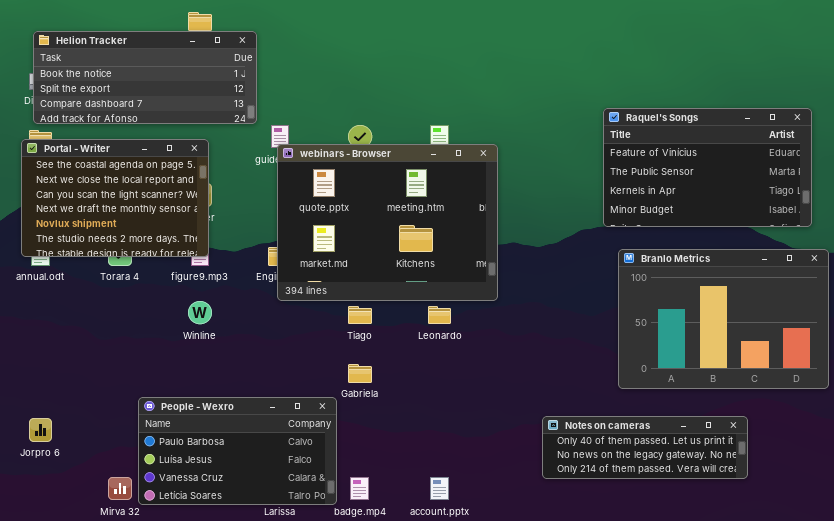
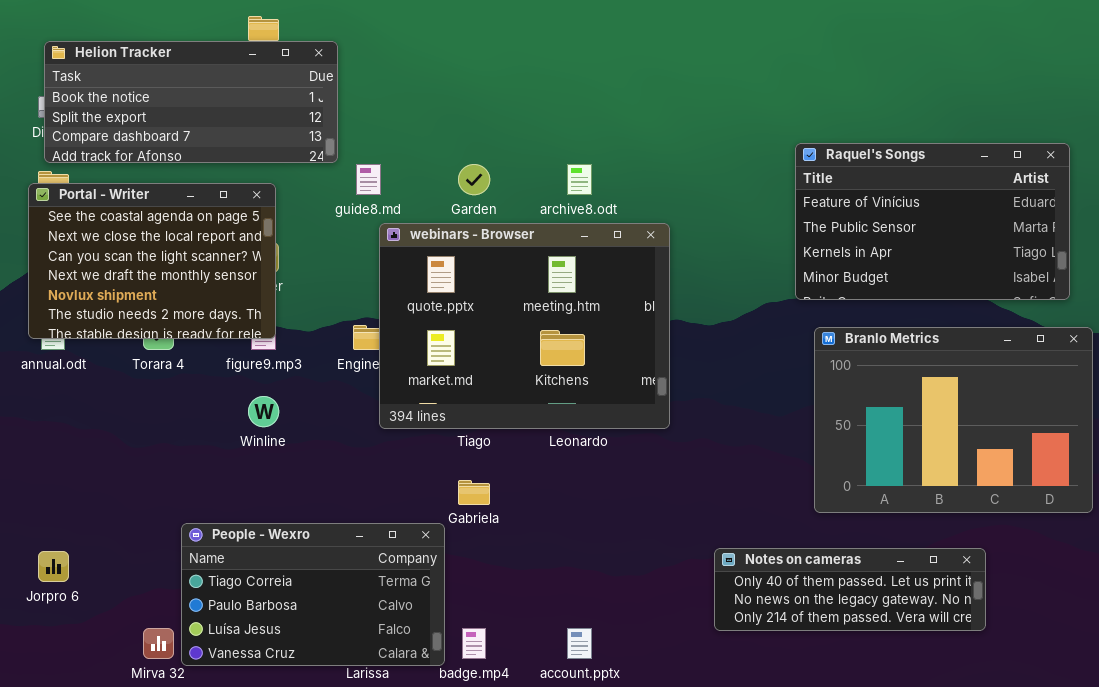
webinars - Browser: [277,144,498,301] -> [379,223,670,429], moved
People - Wexro: [138,397,337,505] -> [181,523,445,666], scrolled up 1 row

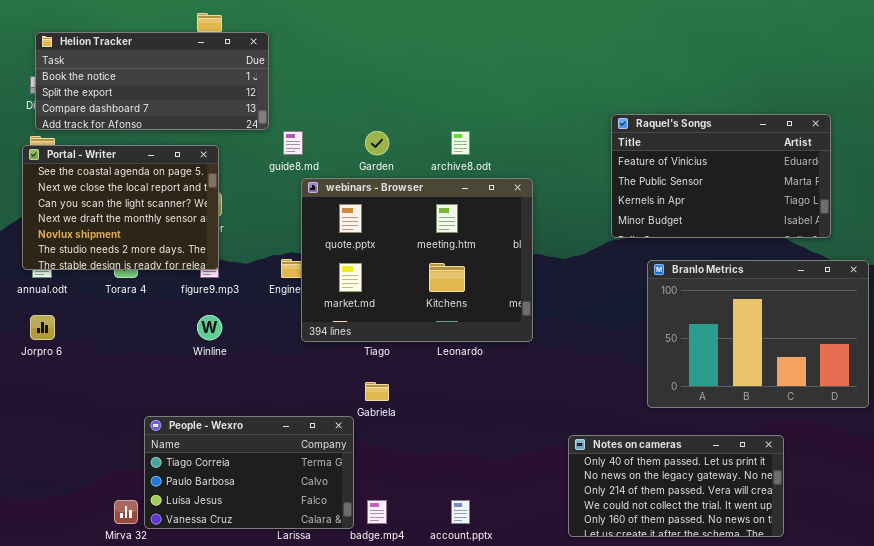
Raquel's Songs: [795,143,1070,300] -> [611,114,831,238], moved
Notes on cameras: [714,548,986,631] -> [568,435,784,537], resized
Jorpro 6: [38,551,69,582] -> [30,315,55,340], moved

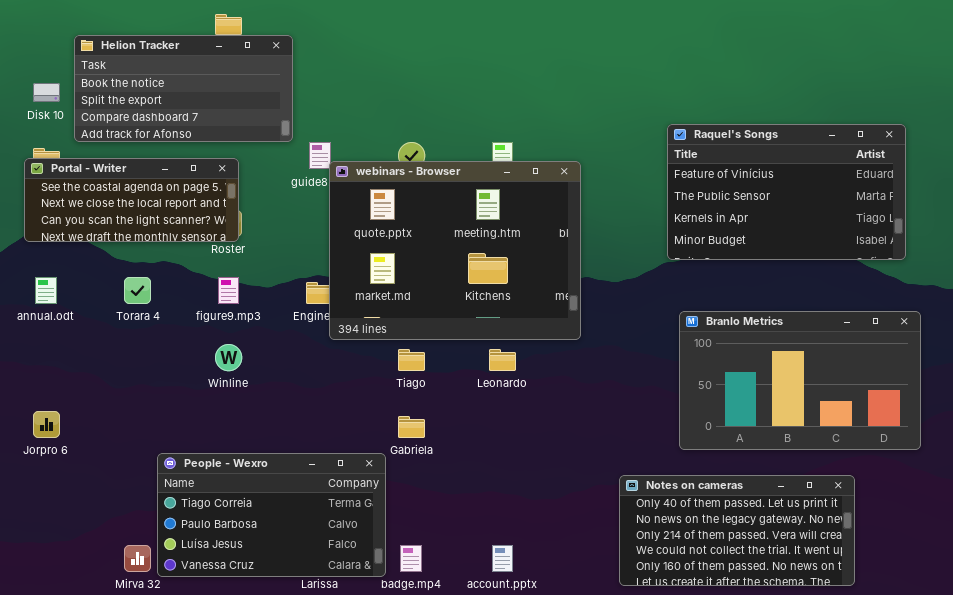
Helion Tracker: [35,32,269,130] -> [74,35,293,142], resized
Portal - Writer: [22,145,219,270] -> [24,158,239,242], resized
webinars - Browser: [301,178,533,342] -> [329,161,581,340], moved
Branlo Metrics: [647,260,869,408] -> [679,311,921,450], moved, resized
Jorpro 6: [30,315,55,340] -> [33,411,60,438], moved

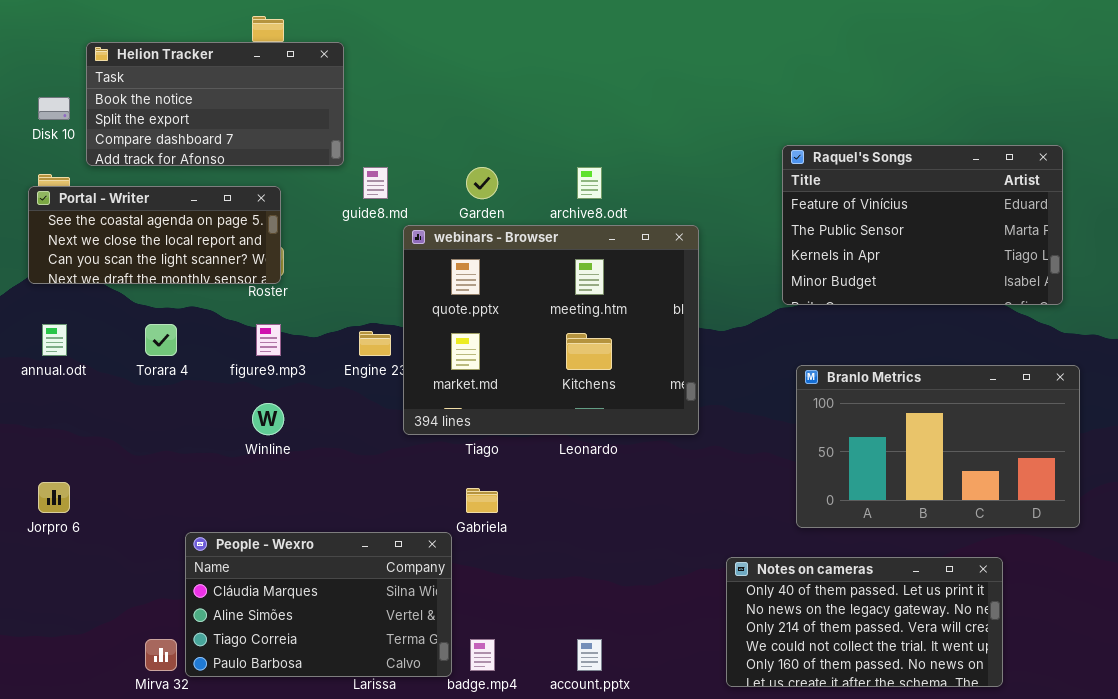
webinars - Browser: [329,161,581,340] -> [403,225,699,435], moved
People - Wexro: [157,453,386,577] -> [185,532,452,677], scrolled up 2 rows

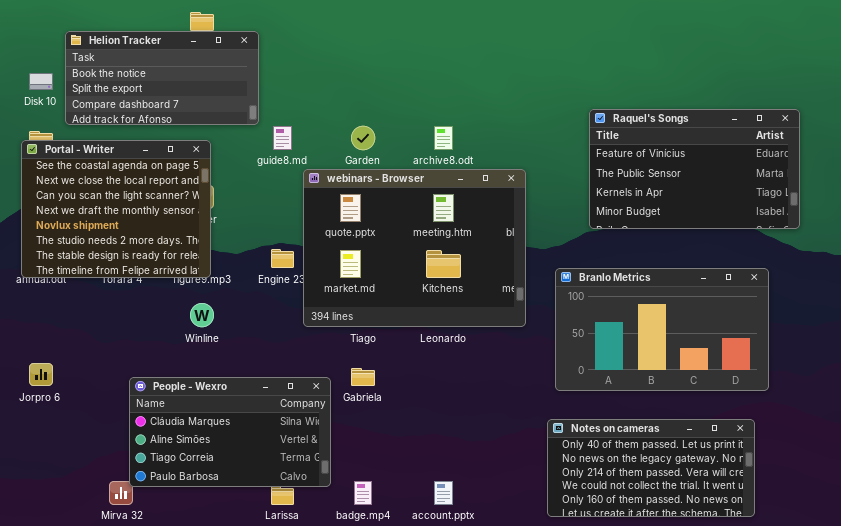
Portal - Writer: [28,186,281,284] -> [21,140,211,278], resized
Branlo Metrics: [796,365,1080,528] -> [555,268,769,391], moved
People - Wexro: [185,532,452,677] -> [129,377,331,487], moved

